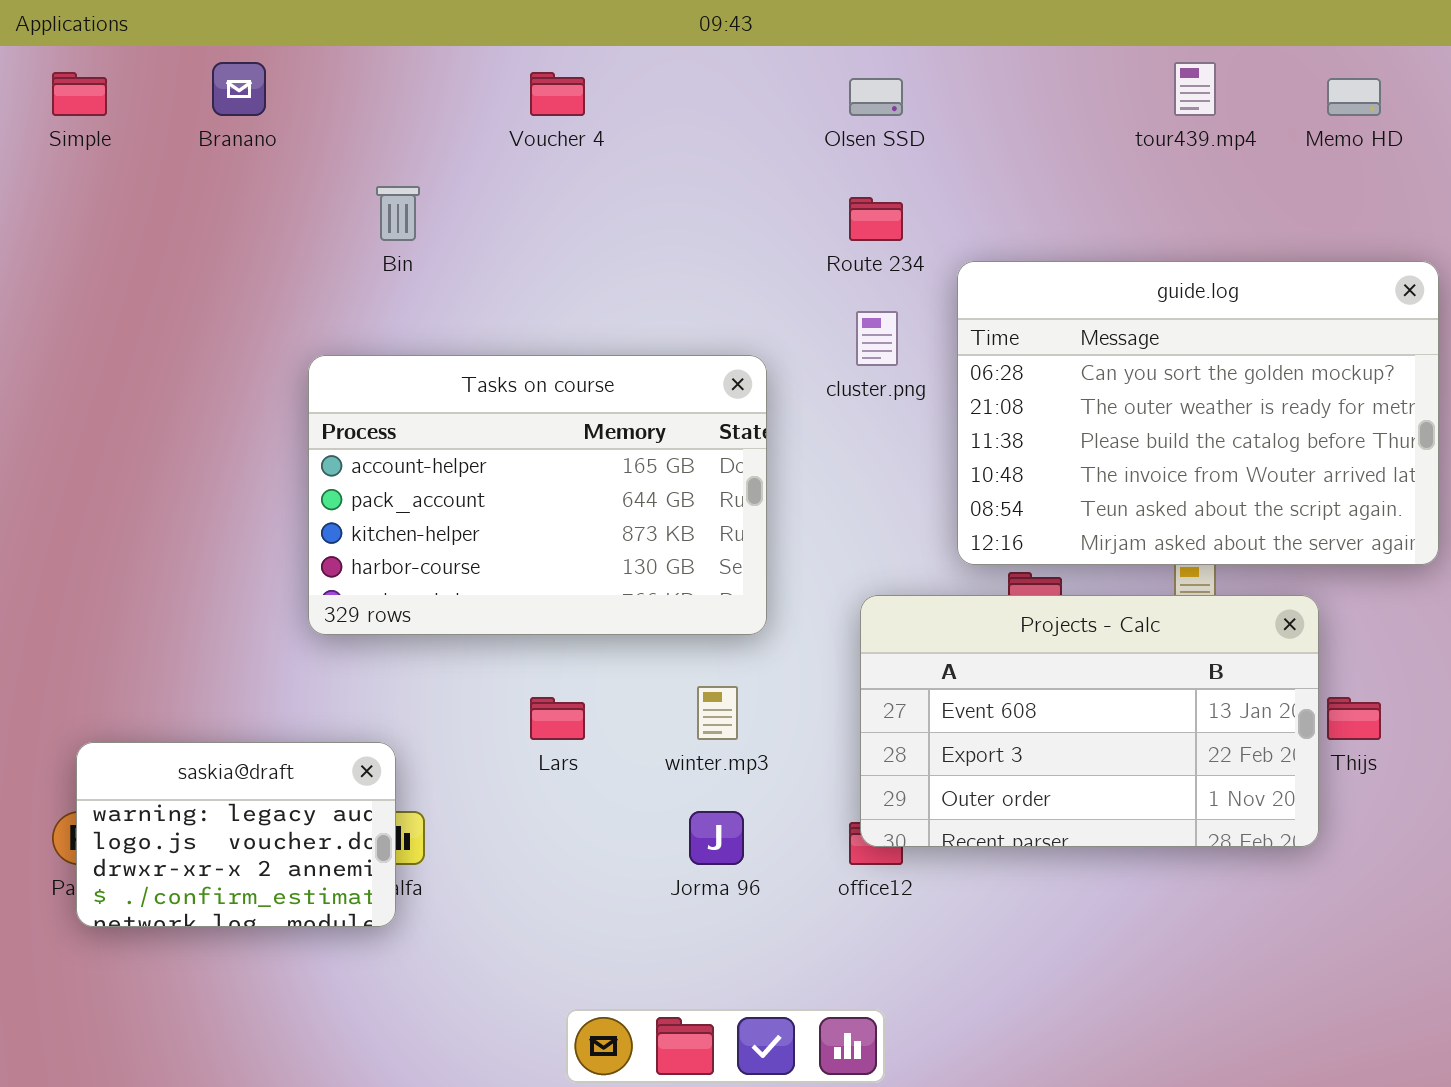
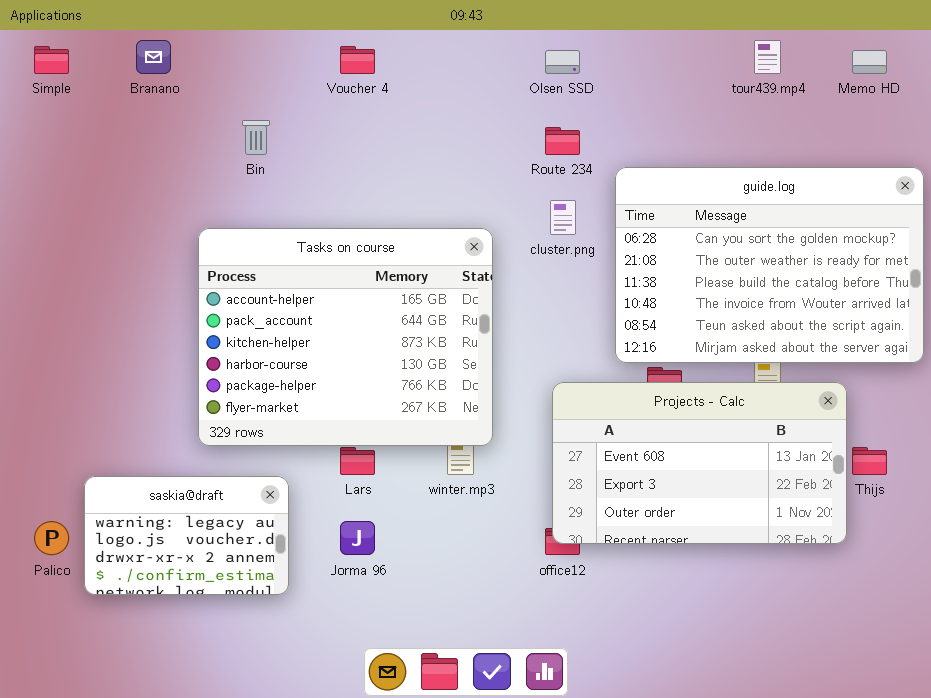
Tasks on course: [308,355,767,635] -> [198,228,493,446], resized
saskia@draft: [76,742,396,927] -> [84,476,289,595], moved
Jorma 96: [689,811,744,865] -> [340,521,375,555], moved

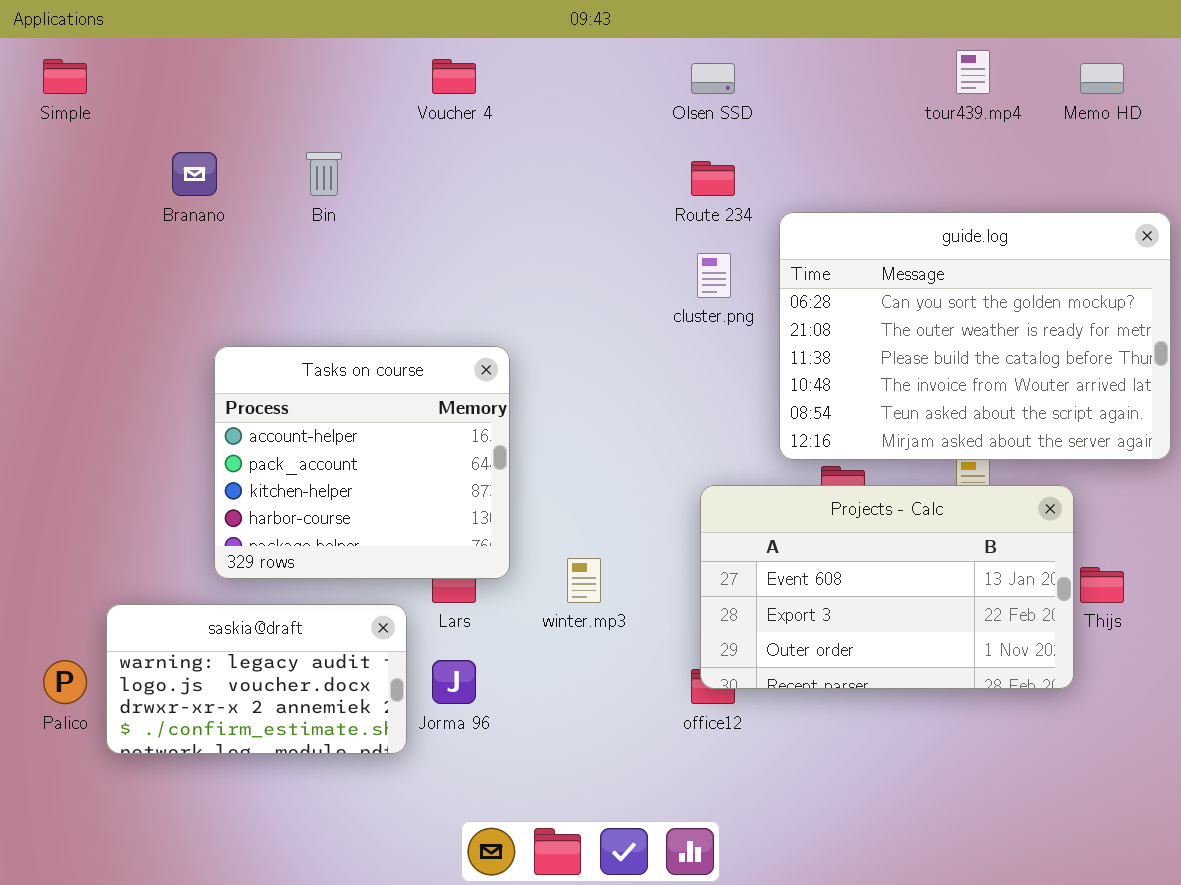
Branano: [136,40,171,74] -> [172,152,217,196], moved
Tasks on course: [198,228,493,446] -> [214,346,510,579], moved, resized
saskia@draft: [84,476,289,595] -> [106,604,407,754], resized

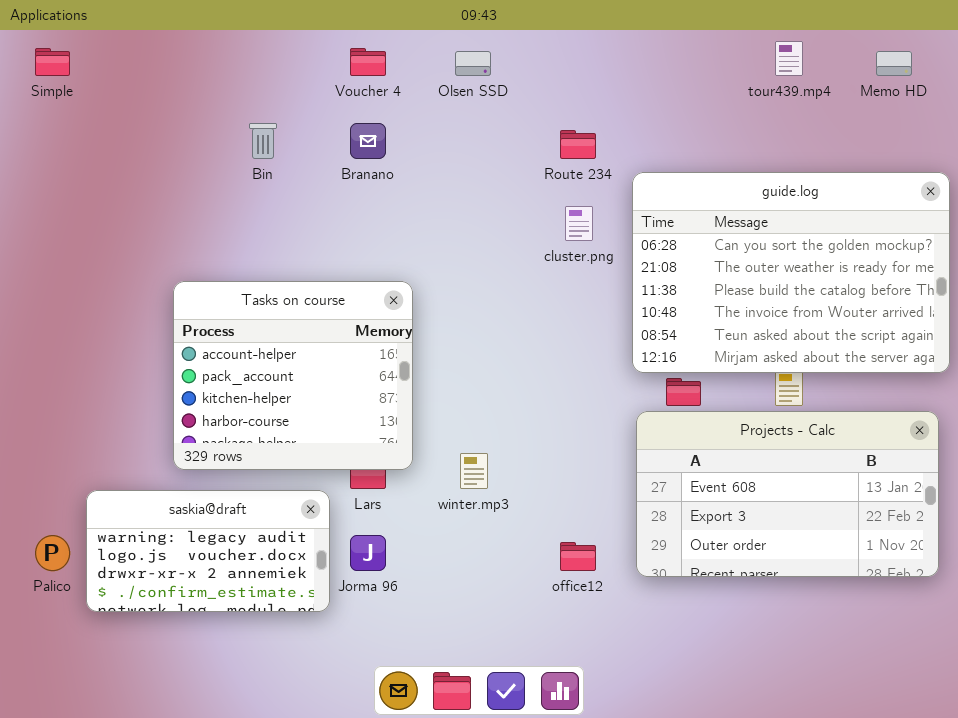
Olsen SSD: [691,63,735,94] -> [455,51,491,76], moved
Branano: [172,152,217,196] -> [350,123,386,159], moved
Projects - Calc: [700,485,1074,689] -> [636,411,939,577], moved

